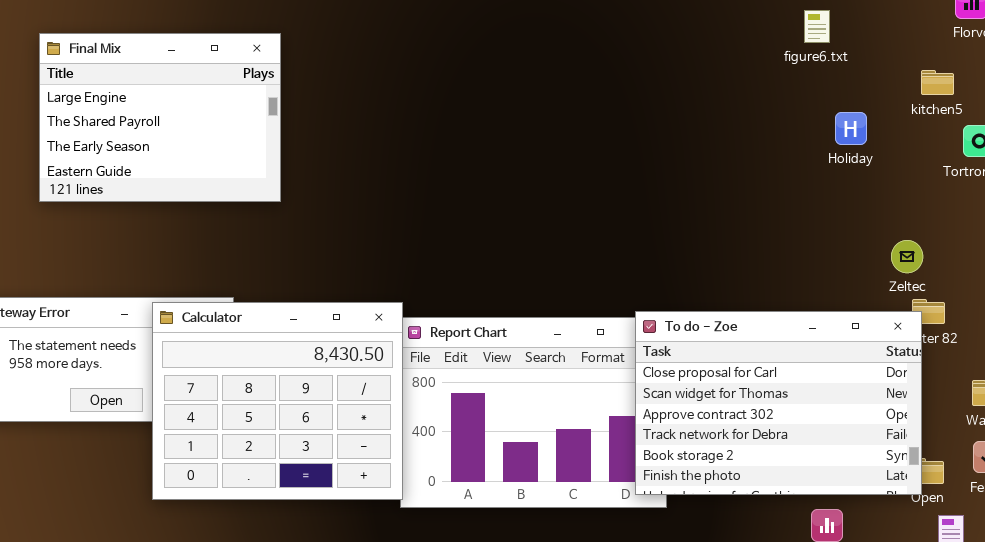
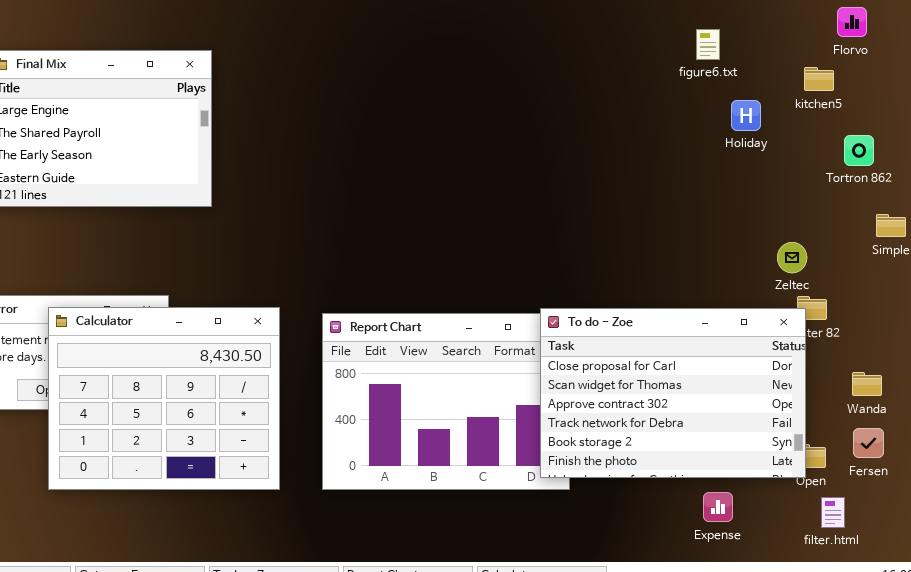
kitchen5: [921,70,954,95] -> [804,67,834,91], moved
Holiday: [835,112,867,145] -> [731,100,761,131], moved
Calculator: [152,302,403,500] -> [48,307,280,490], moved

